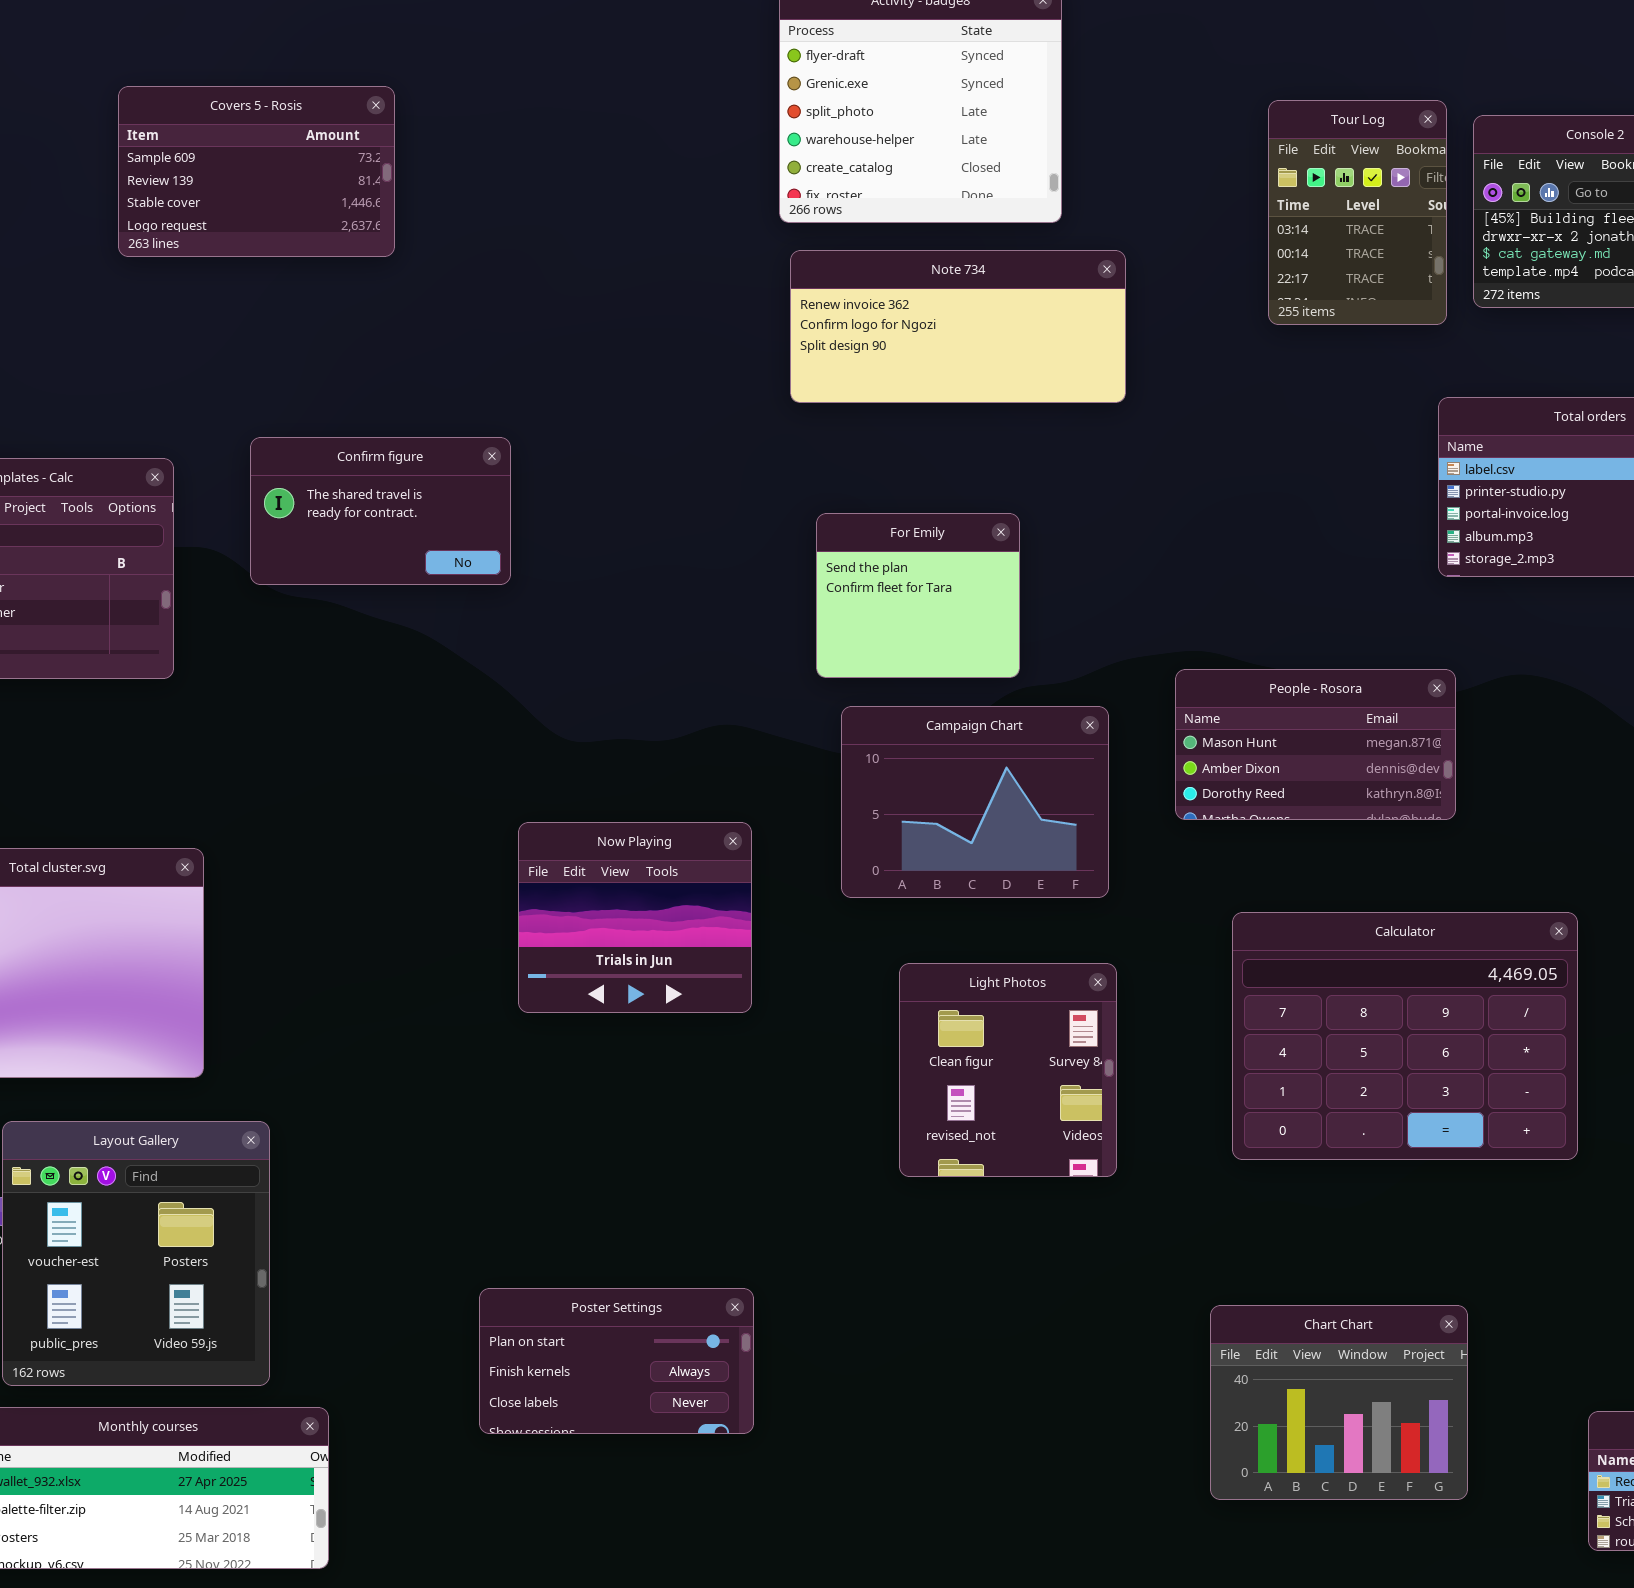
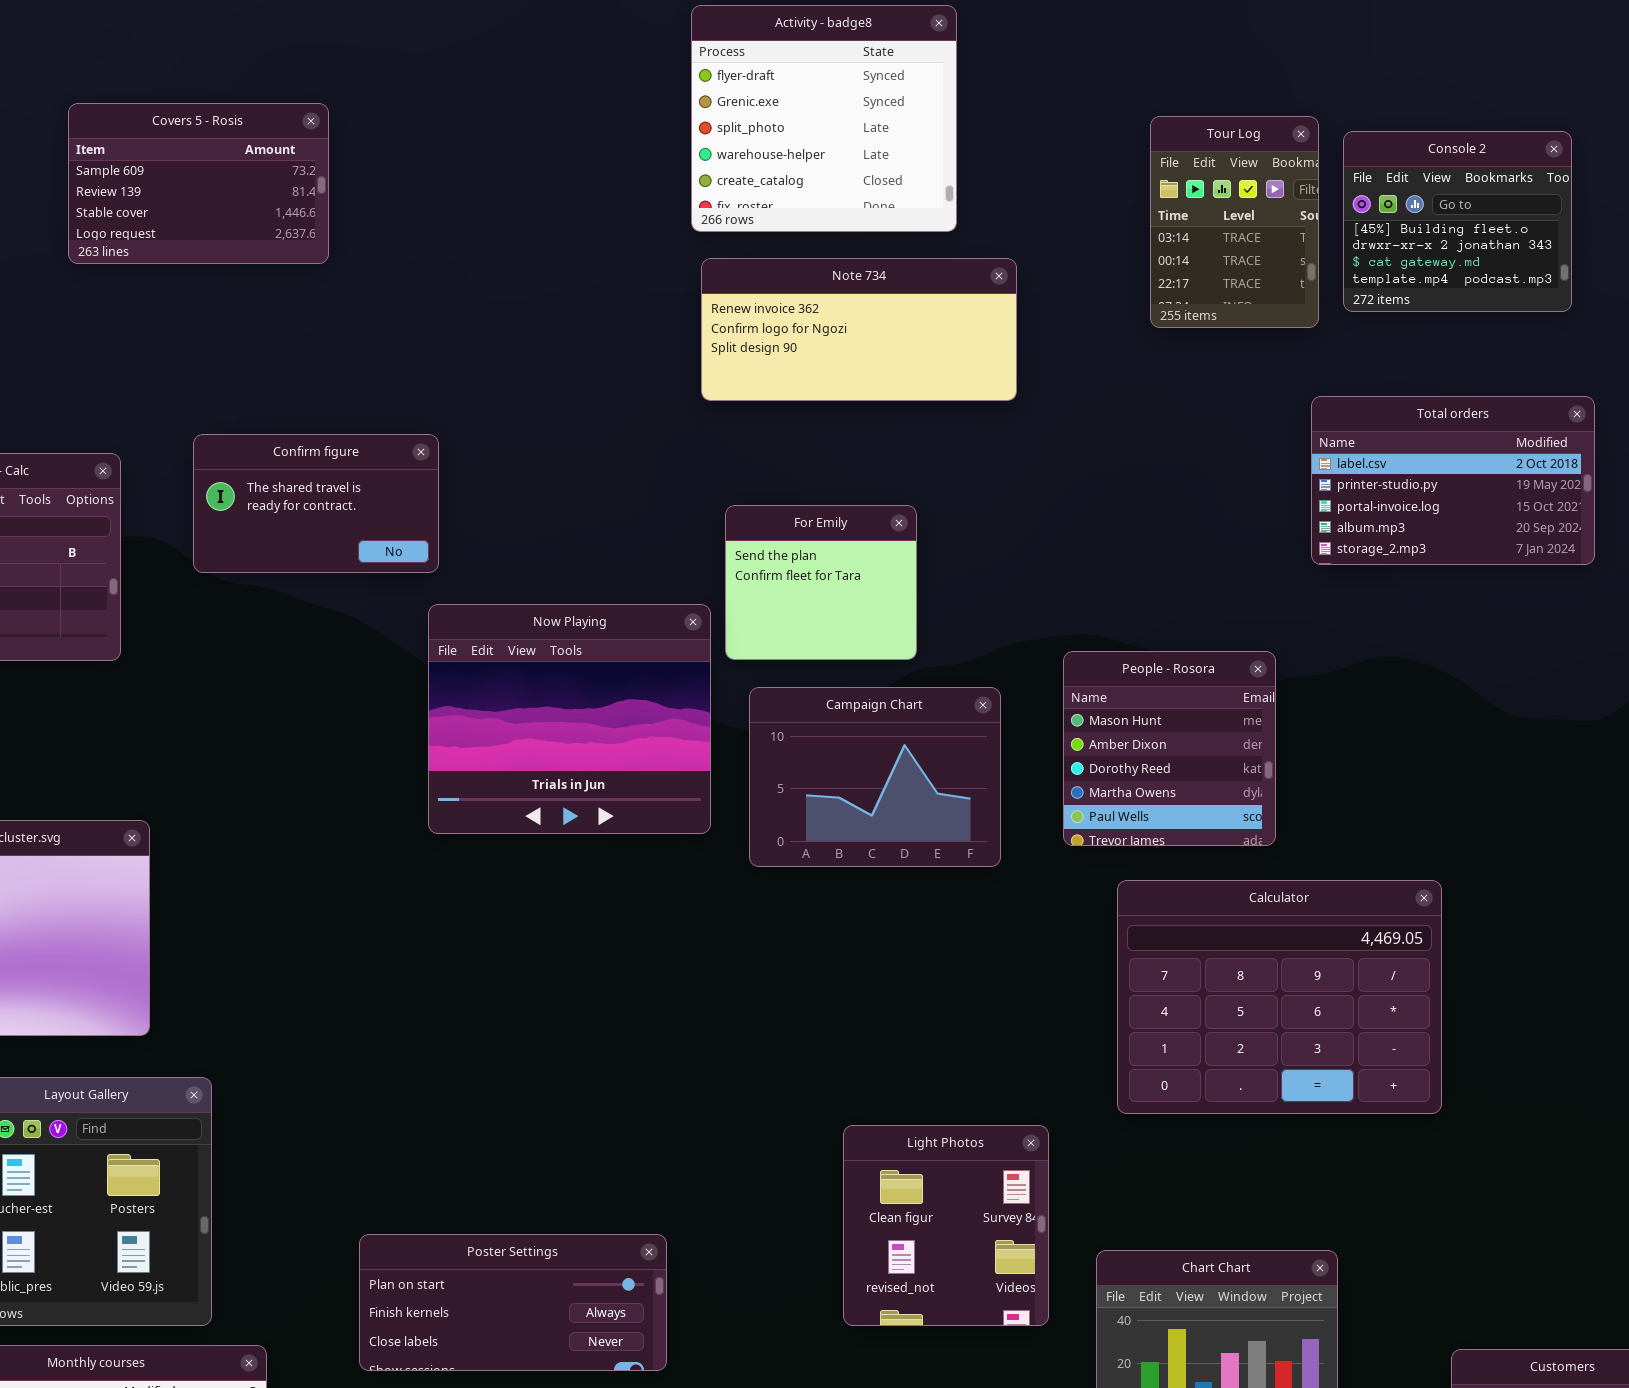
People - Rosora: [1175,669,1456,820] -> [1063,651,1276,846], resized
Now Playing: [518,822,752,1013] -> [428,604,711,834], moved, resized
Light Photos: [899,963,1117,1177] -> [843,1125,1049,1326], moved
Poster Settings: [479,1288,754,1434] -> [359,1234,667,1371], resized

